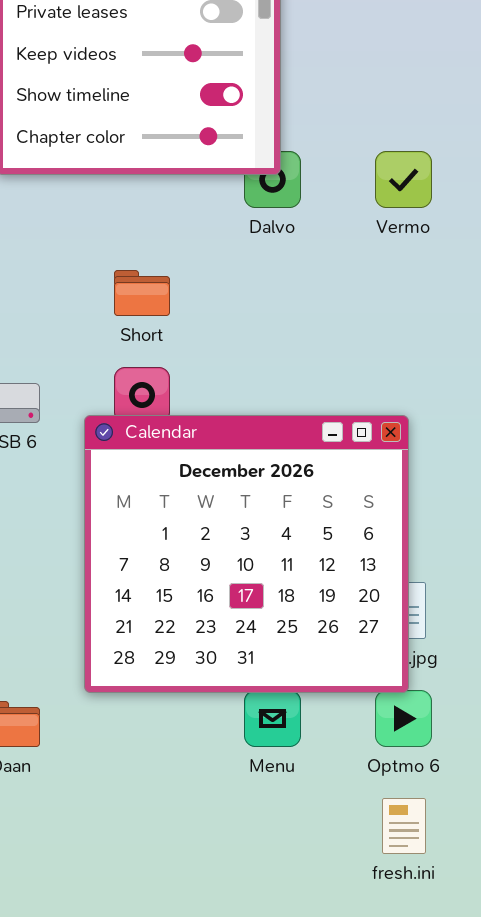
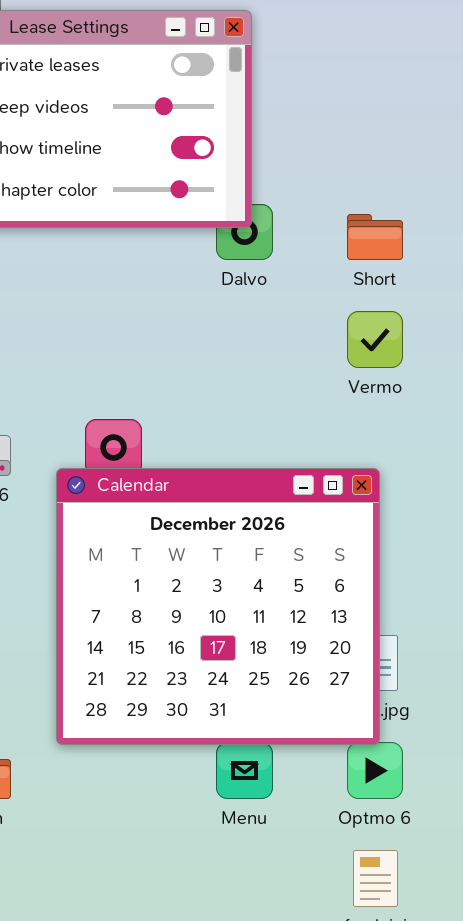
Vermo: [375,151,432,208] -> [347,311,403,368], moved
Short: [114,270,170,316] -> [347,214,403,260], moved

